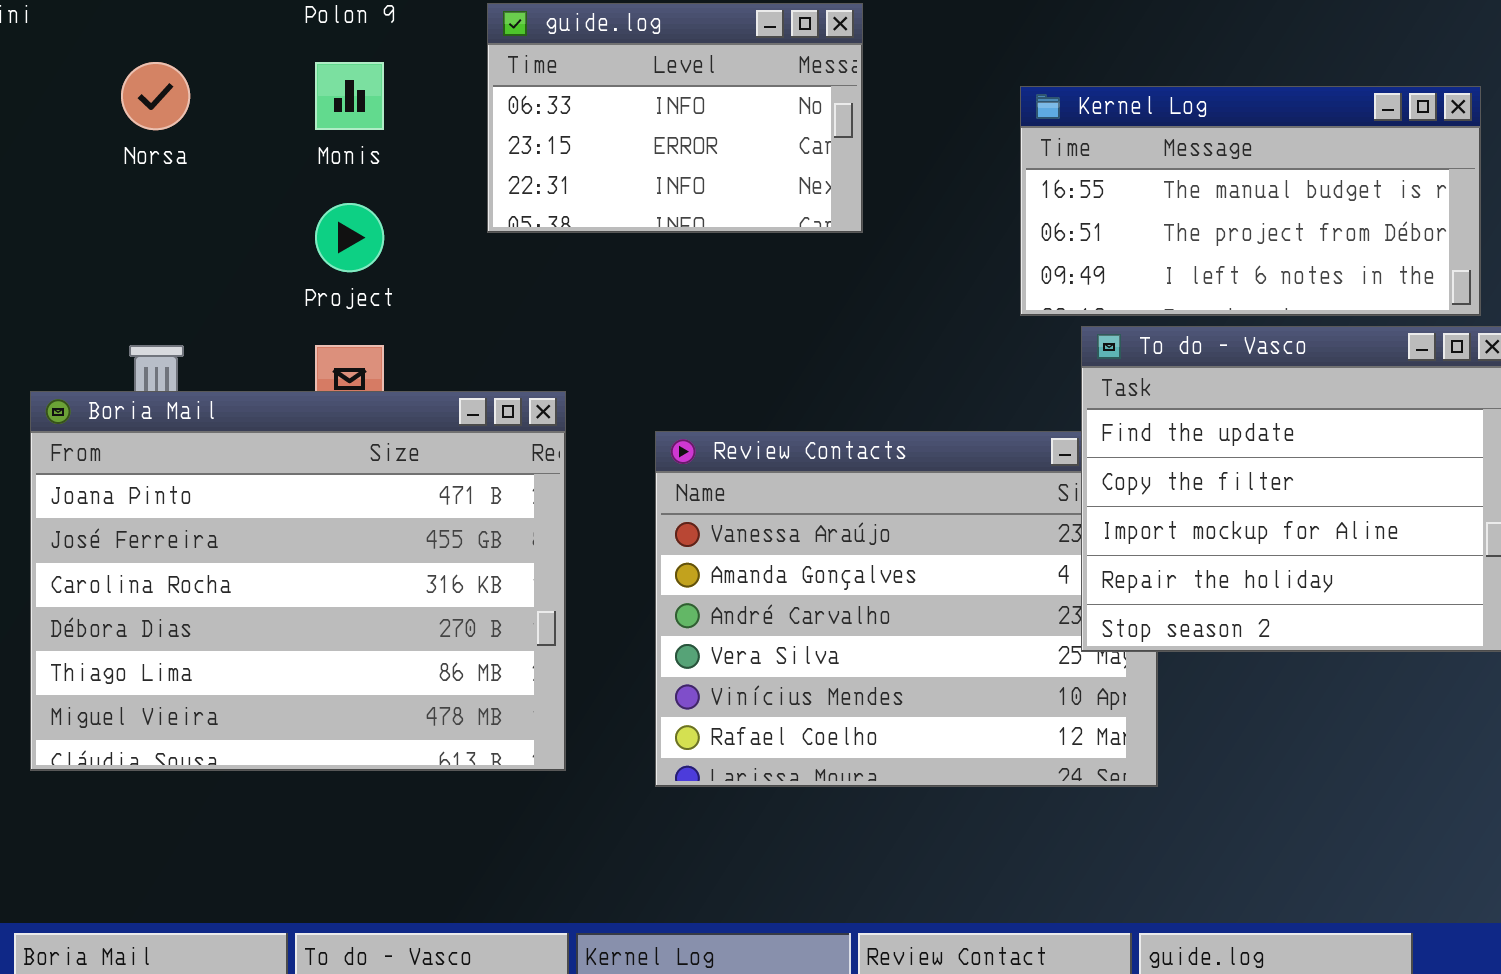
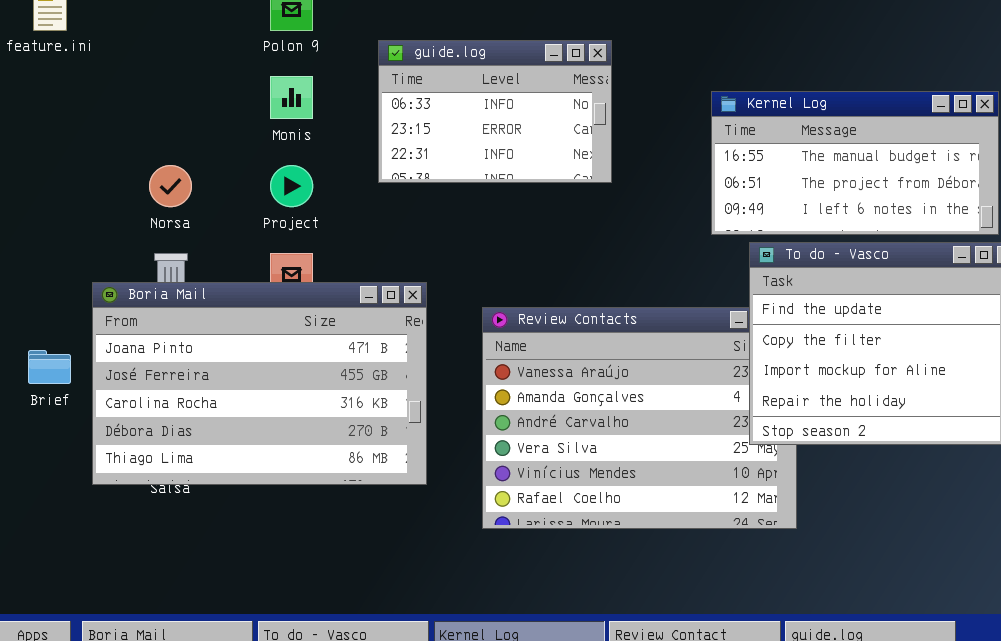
Norsa: [121,62,190,130] -> [149,165,192,207], moved
Boria Mail: [30,391,566,771] -> [92,282,427,485], resized

